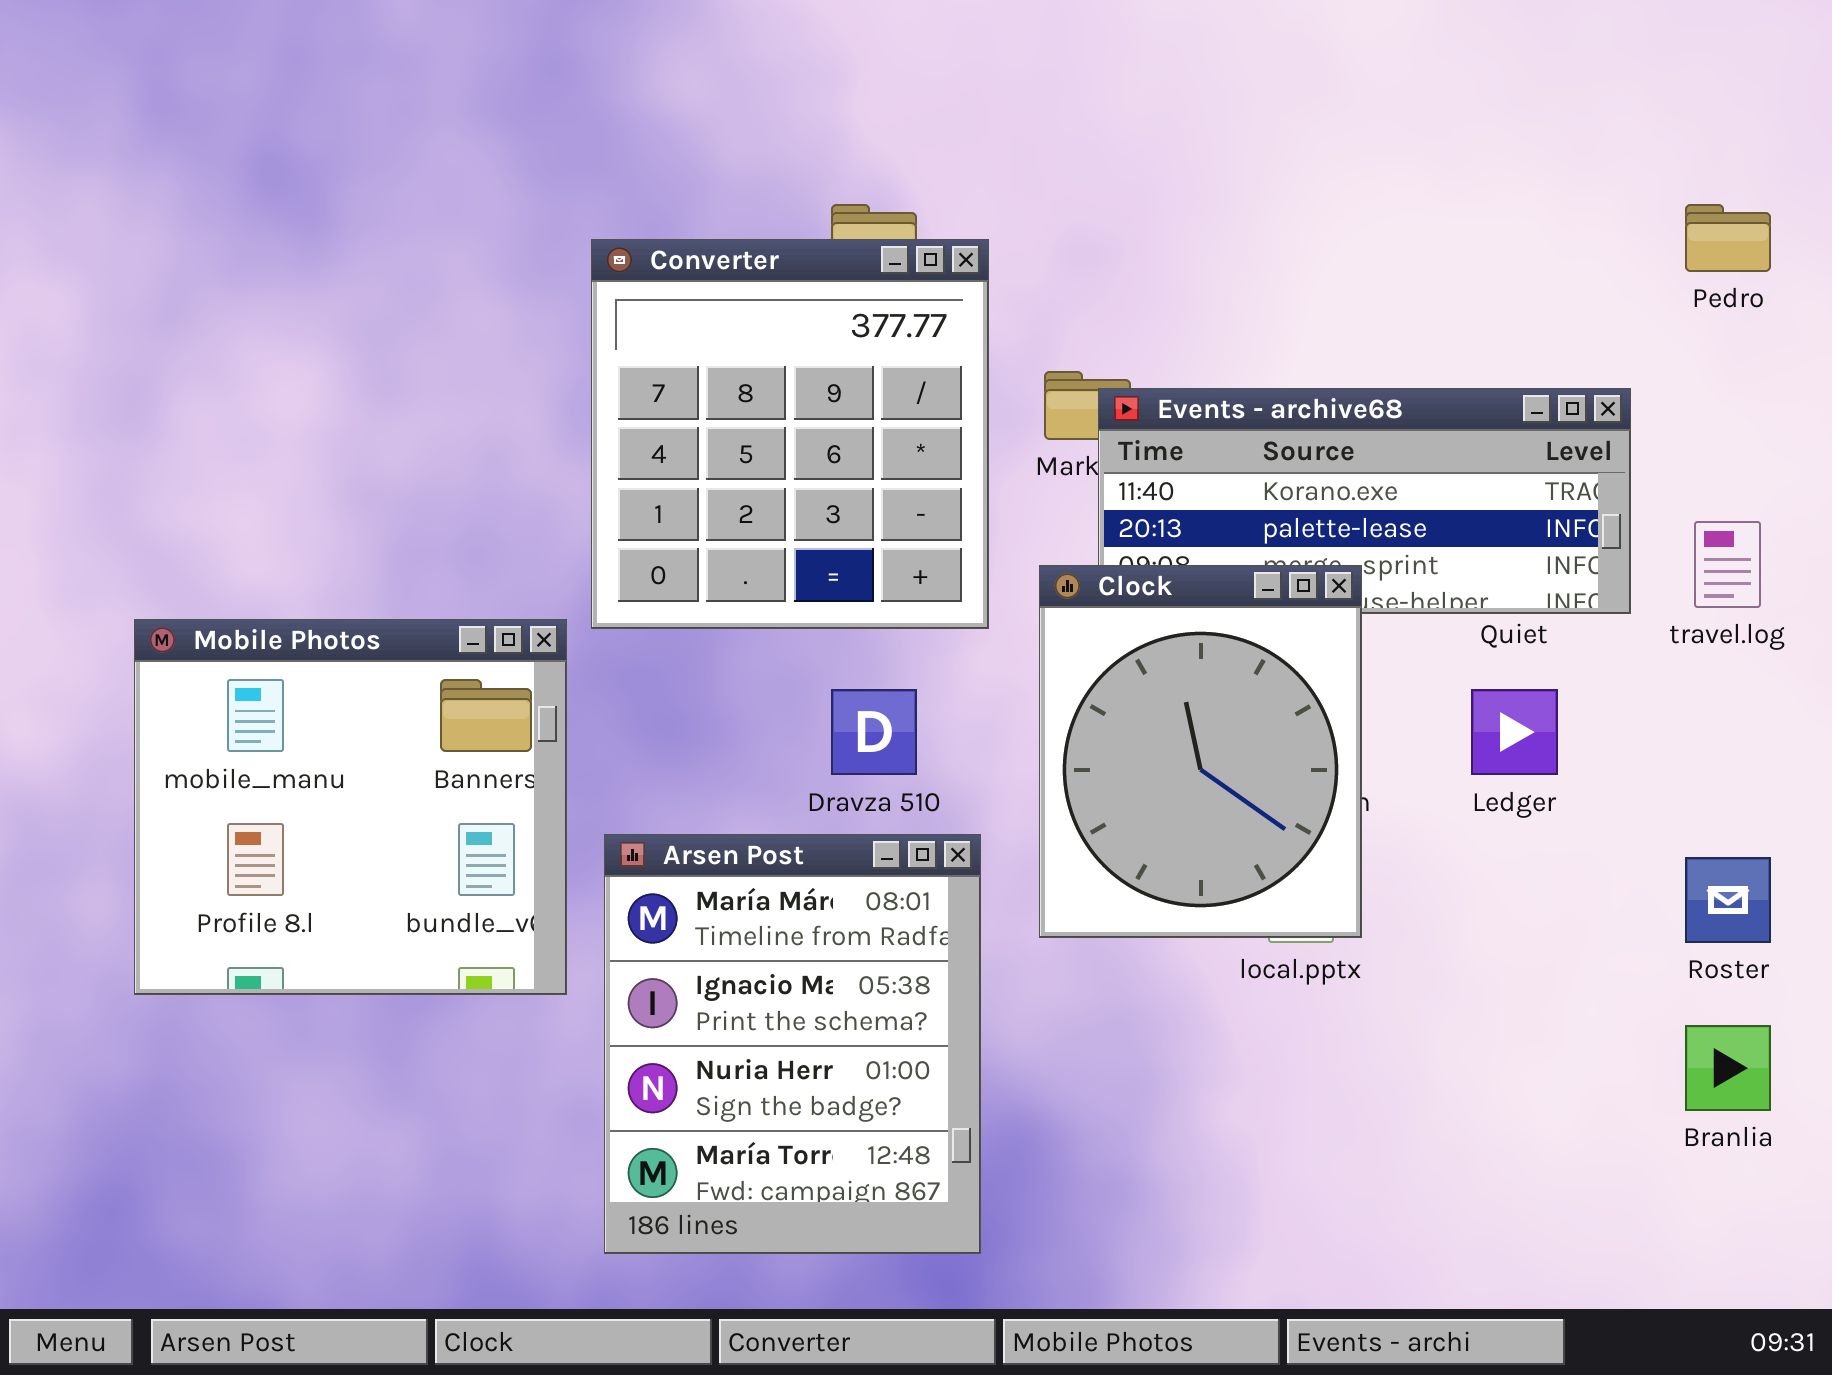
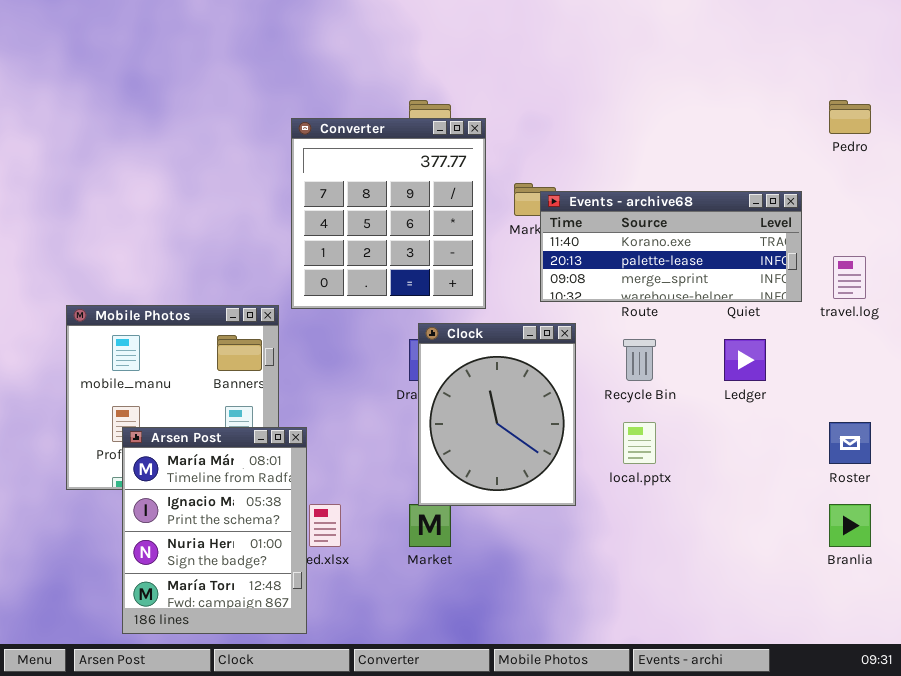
Clock: [1039,565,1362,938] -> [418,323,576,506], moved
Arsen Post: [604,834,981,1254] -> [122,427,307,634], moved

